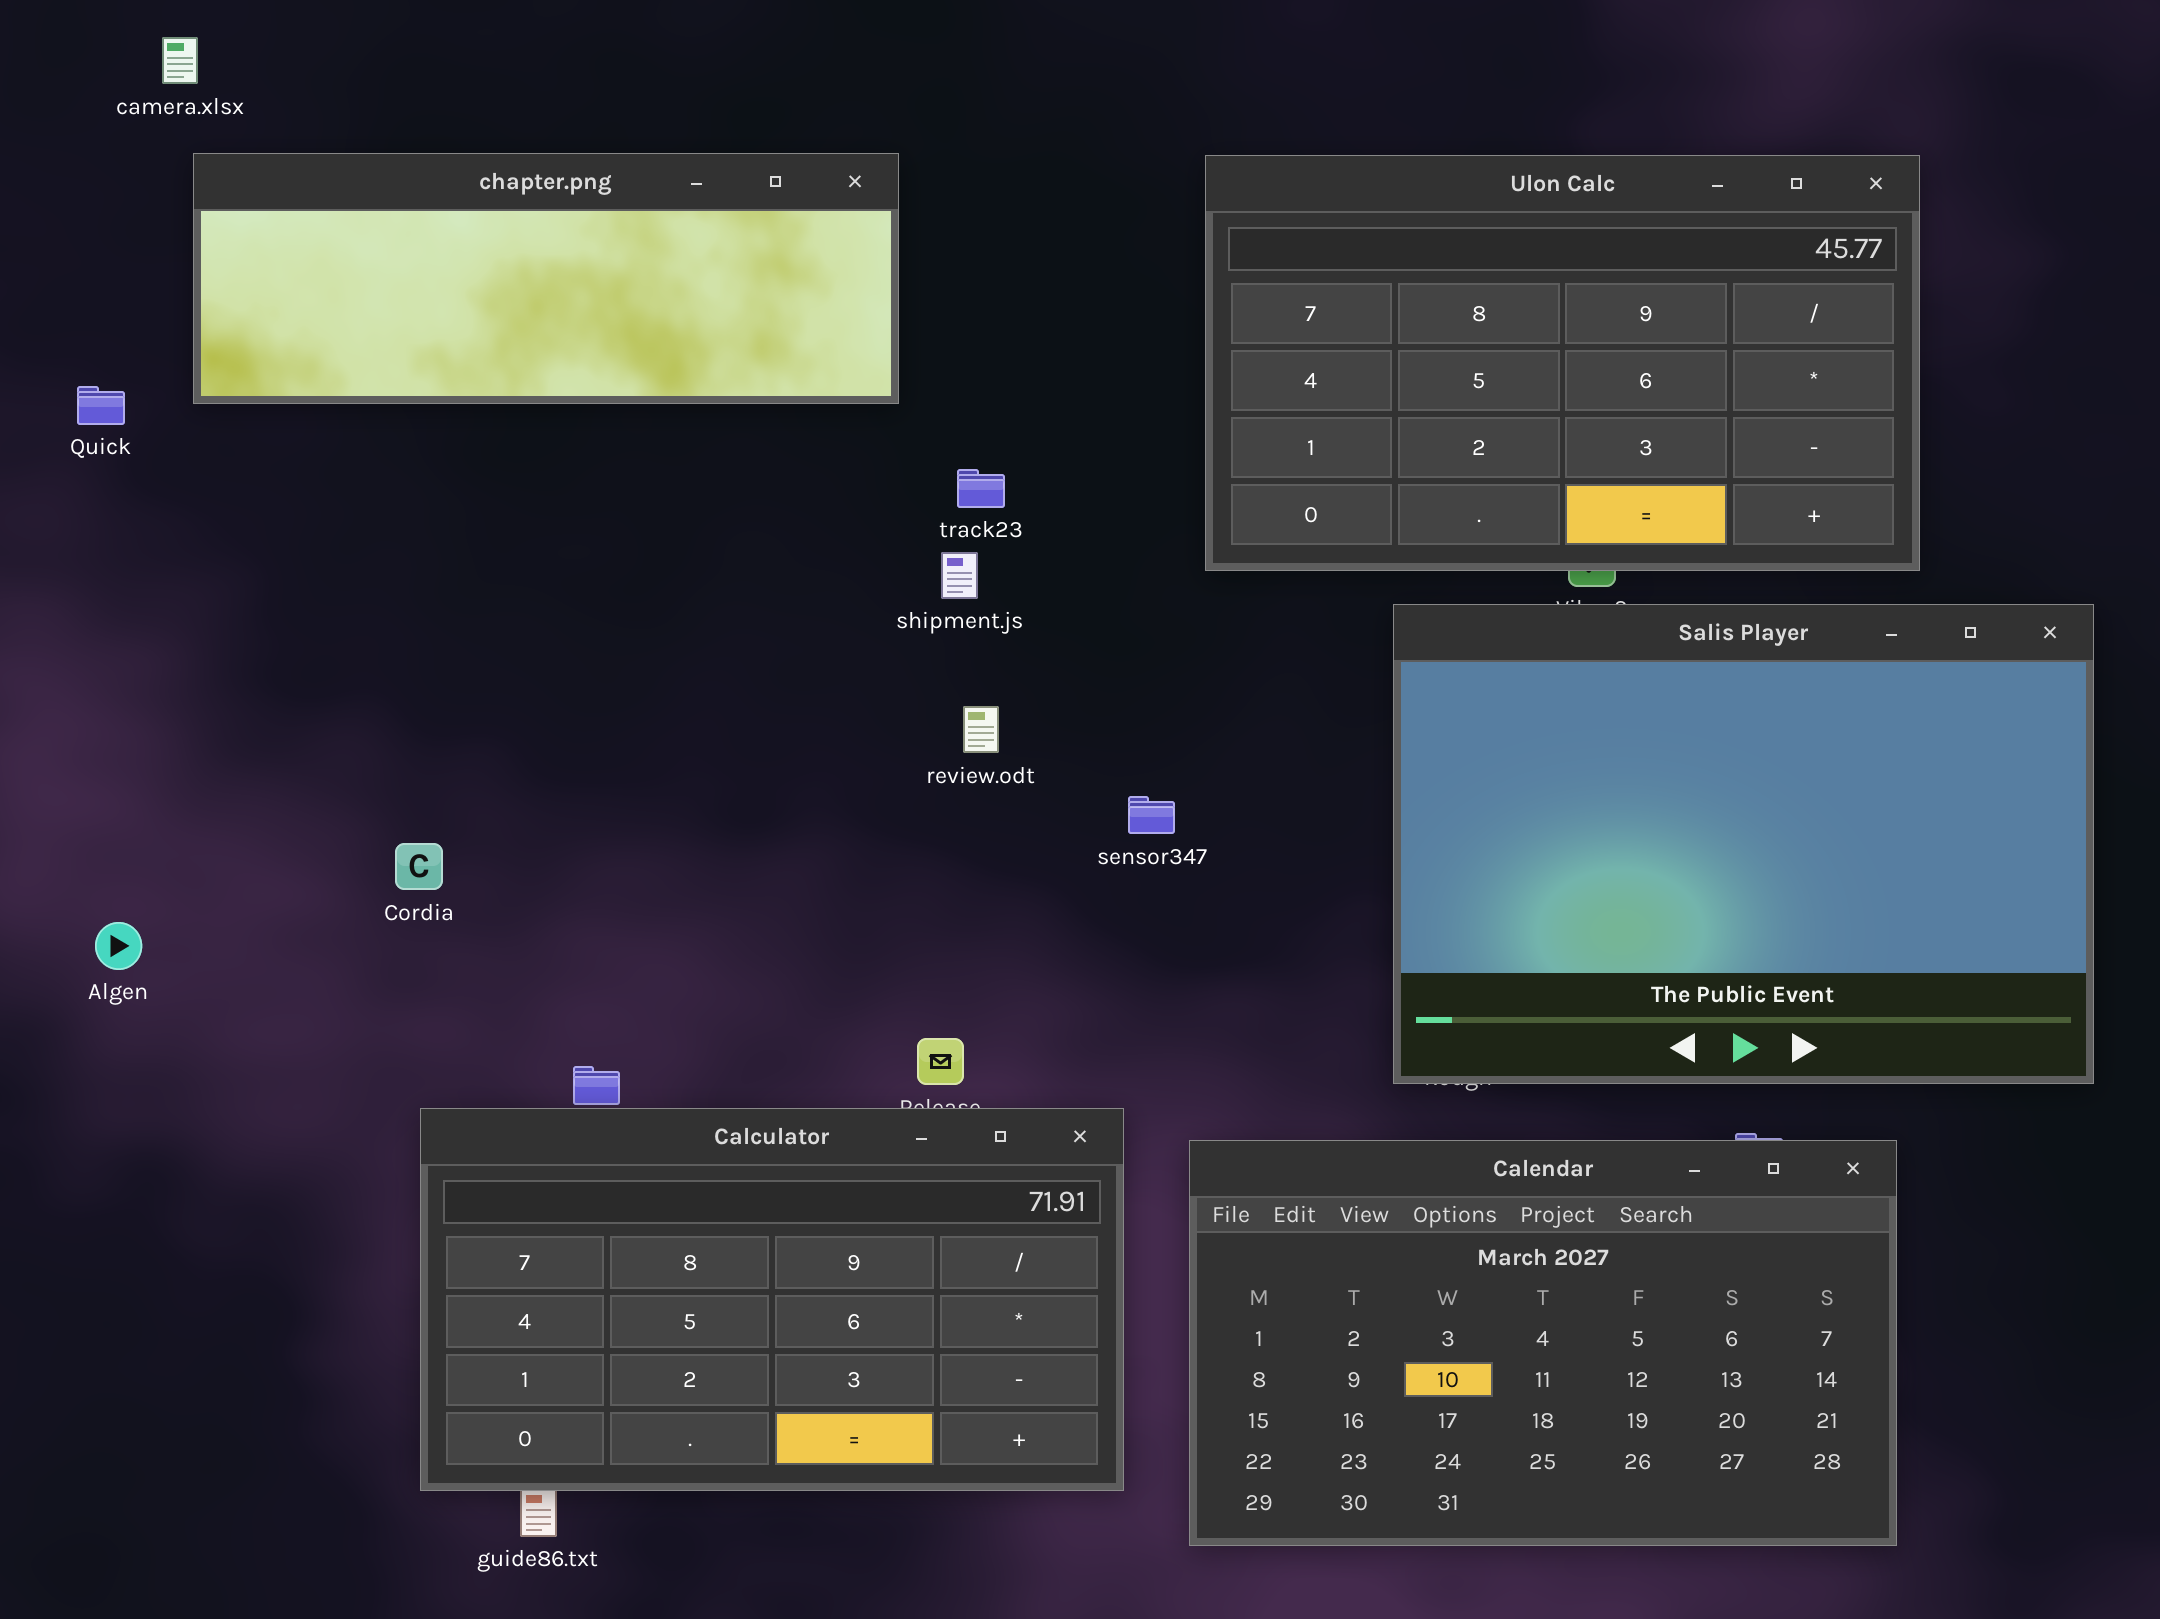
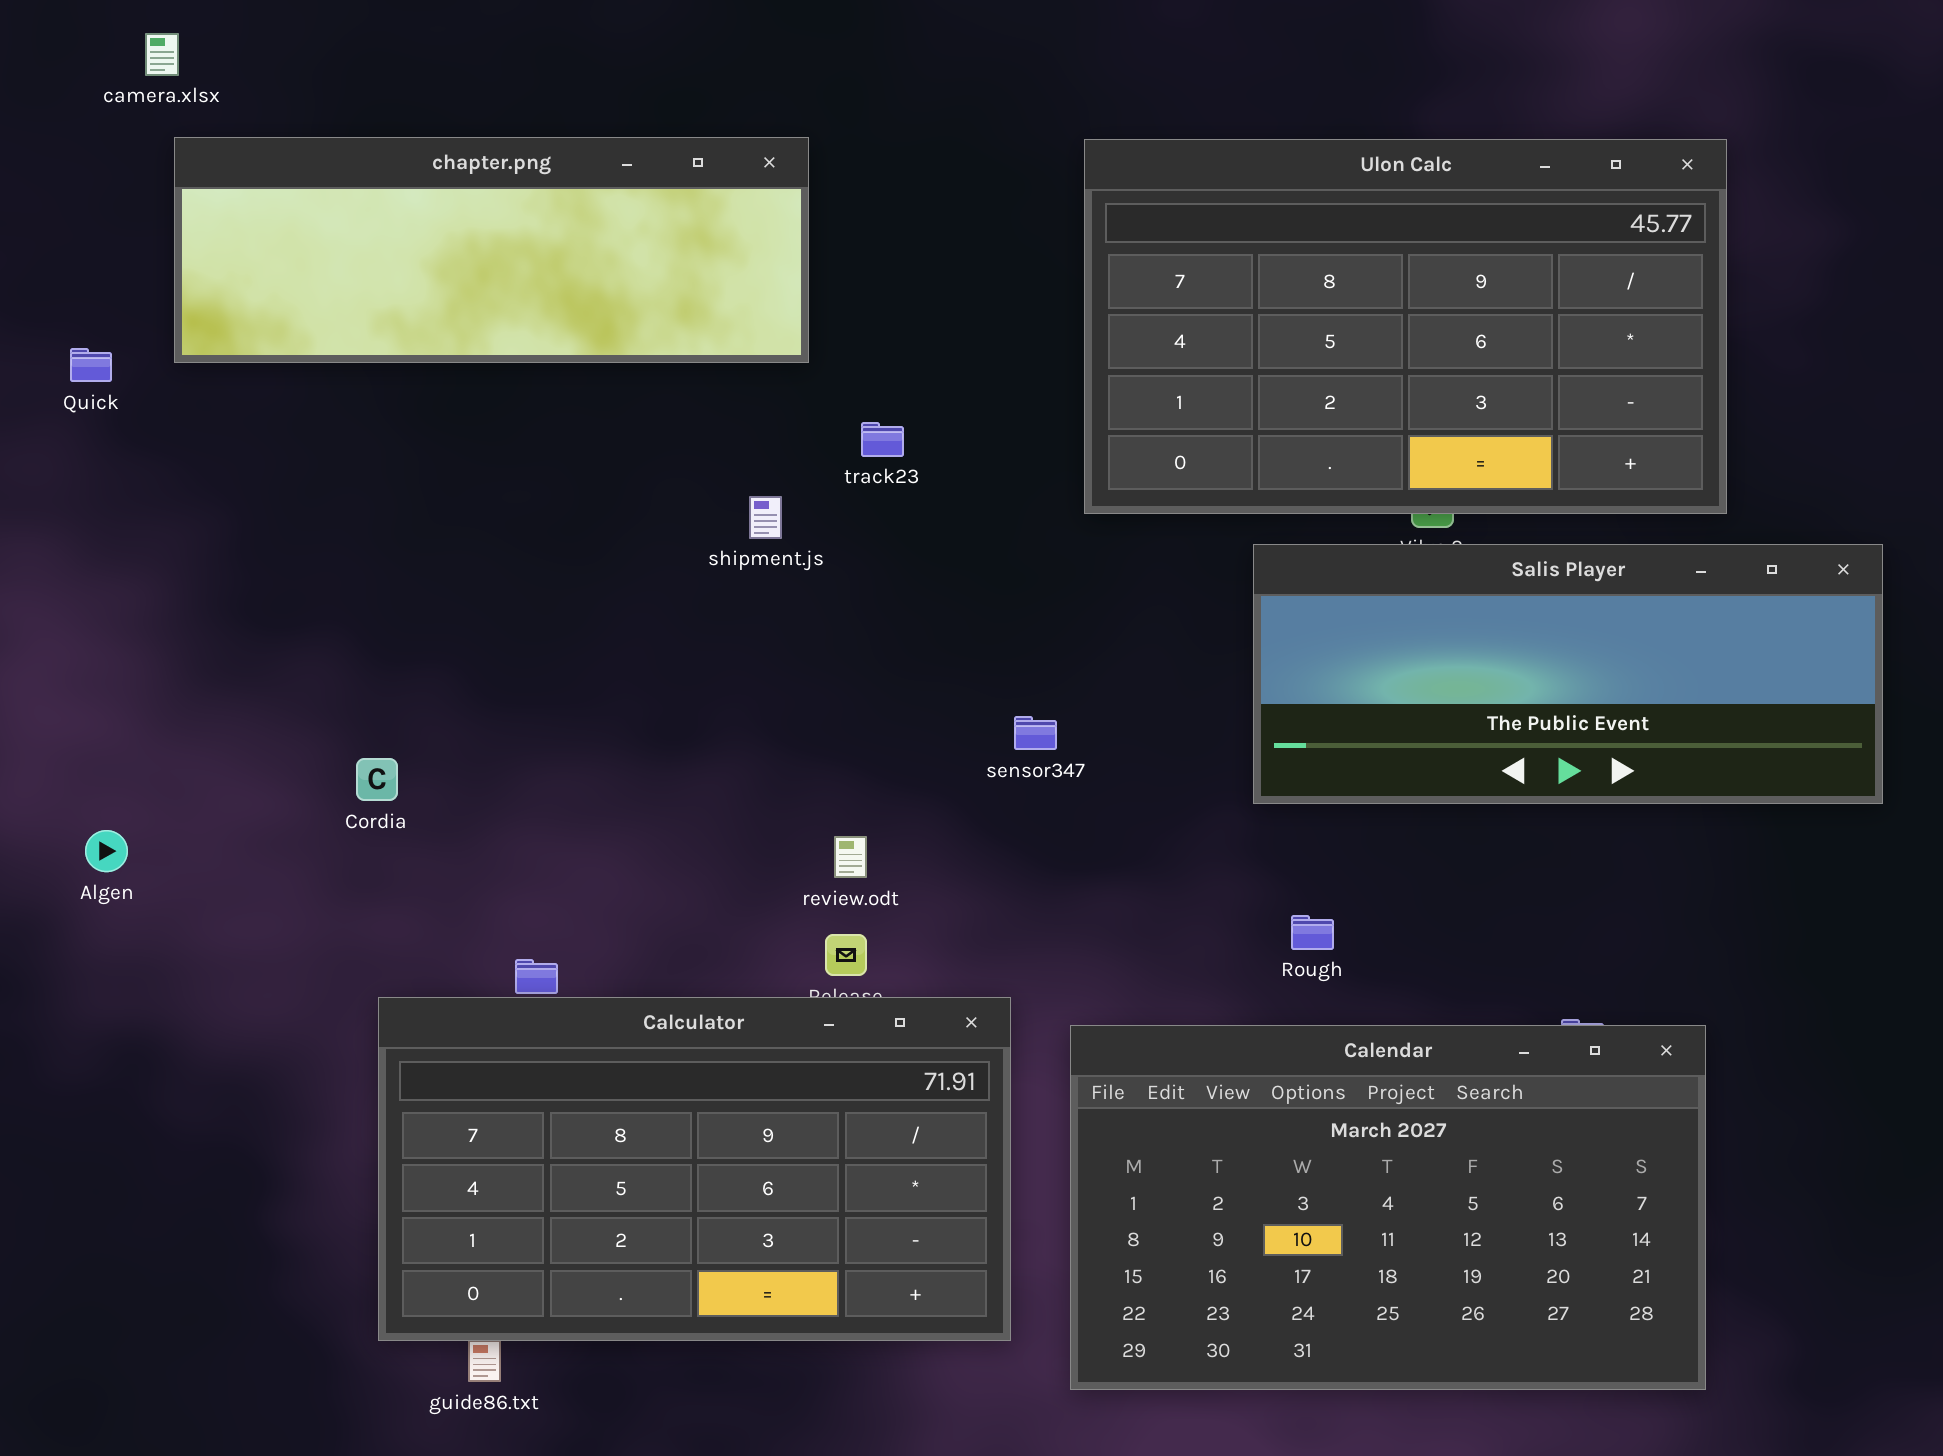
shipment.js: [941,552,978,599] -> [749,496,782,539], moved
Salis Player: [1393,604,2094,1084] -> [1253,544,1883,804], resized
review.odt: [963,706,999,753] -> [834,836,867,878], moved

